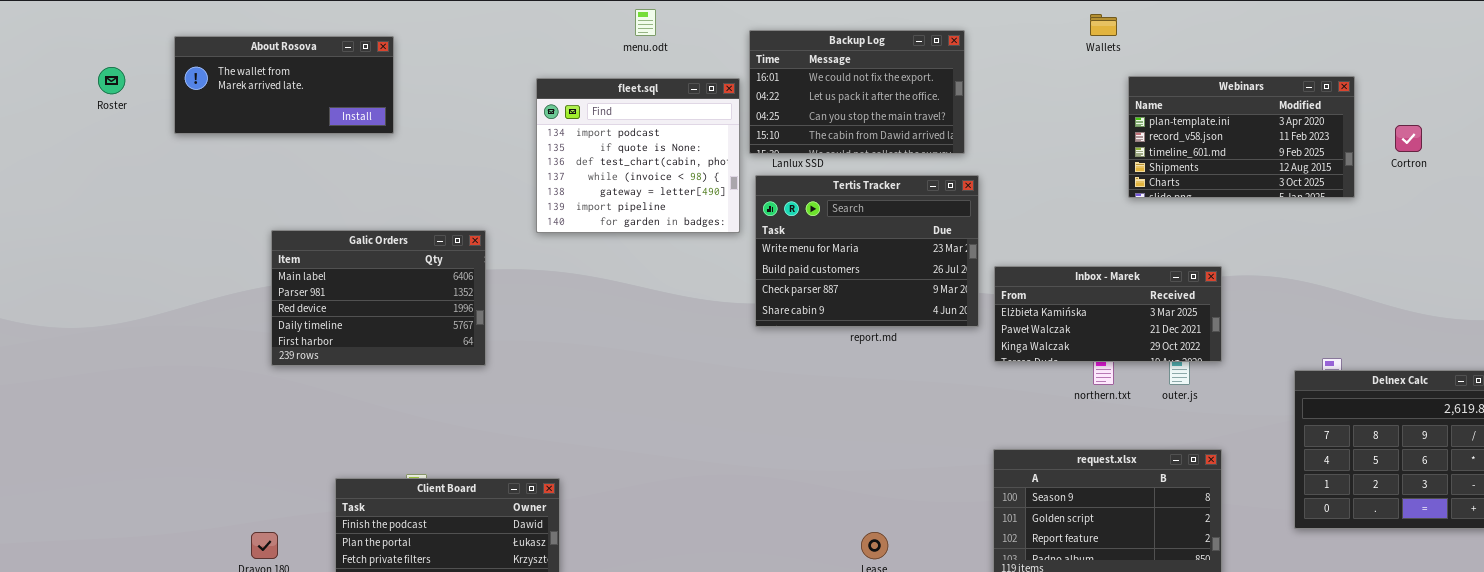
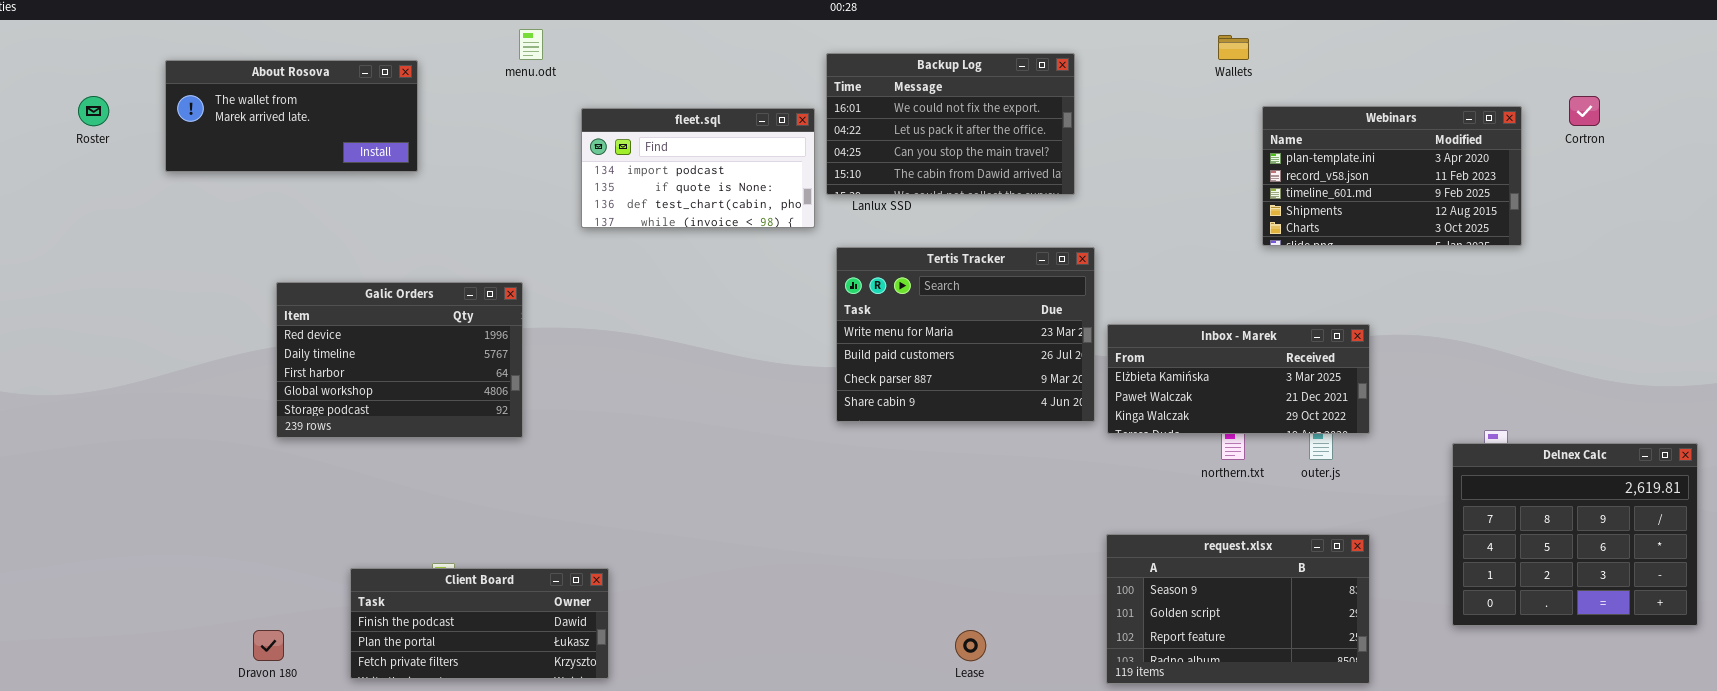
menu.odt: [635,9,656,36] -> [519,29,543,60], moved
fleet.sql: [536,78,740,233] -> [581,108,815,228], resized
Cortron: [1395,125,1422,152] -> [1569,96,1600,126], moved
Tertis Tracker: [755,175,979,327] -> [836,247,1095,422], moved
Galic Orders: [271,230,486,366] -> [276,282,523,438], scrolled down 2 rows

